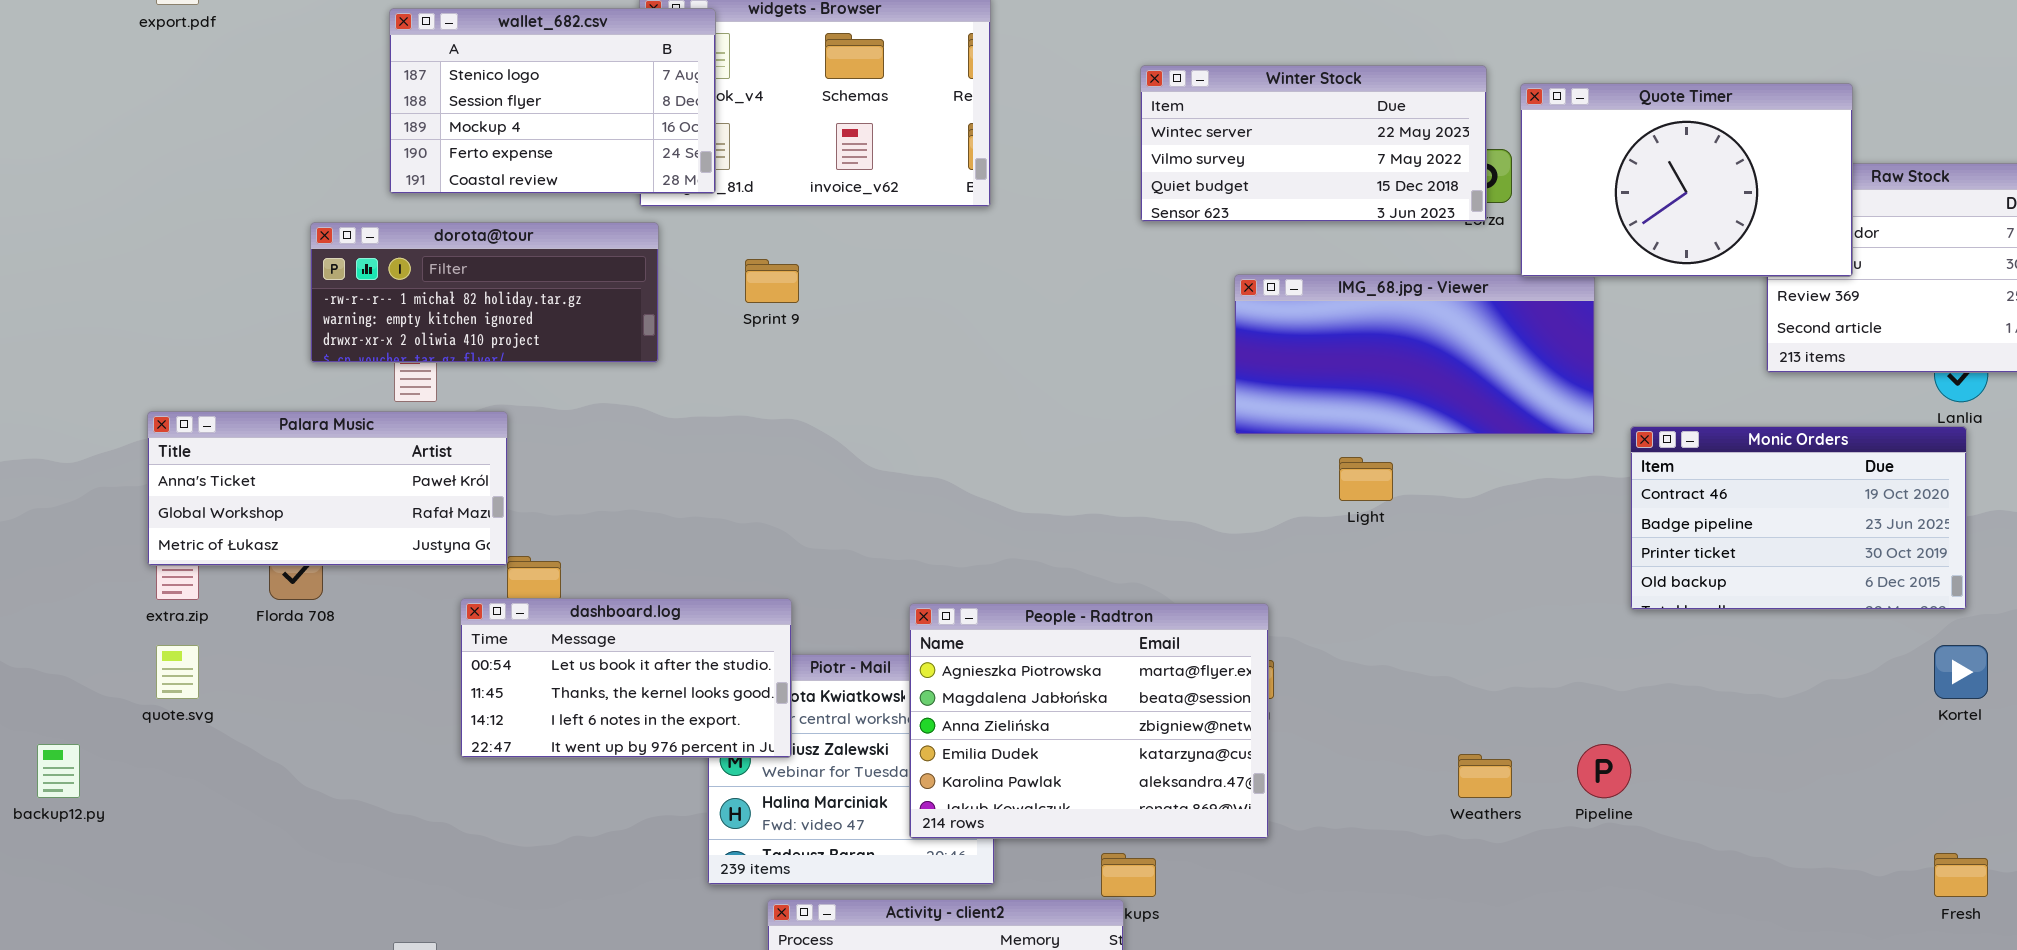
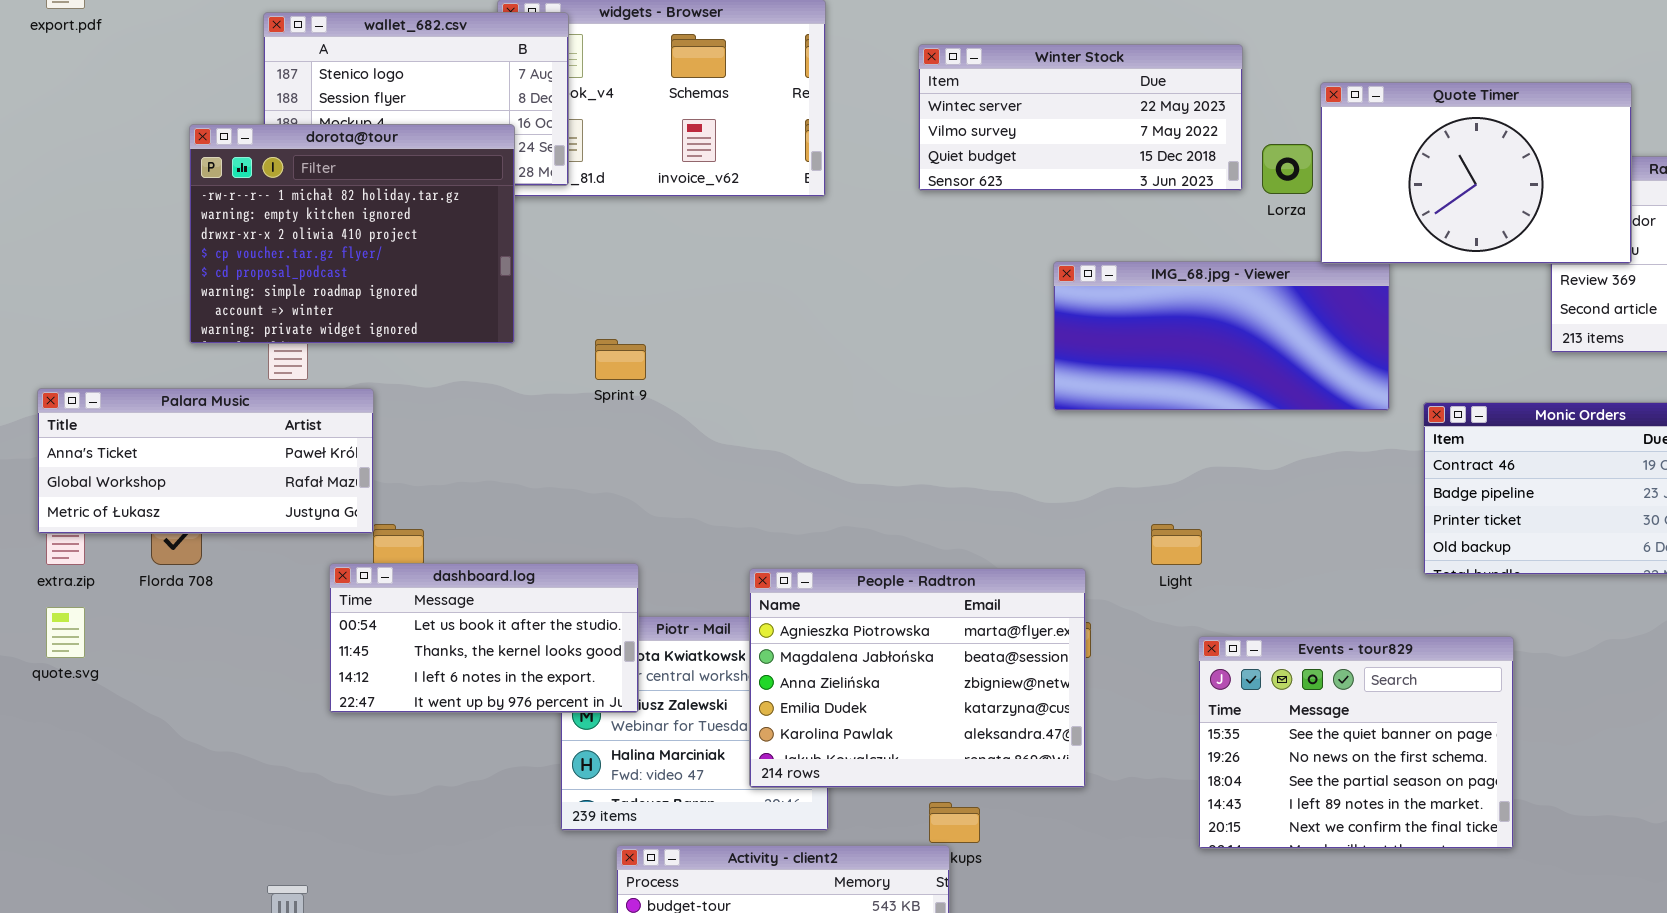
Winter Stock: [1140,65,1487,222] -> [918,44,1243,191], moved
dorota@tour: [310,222,659,363] -> [189,124,515,344], resized
Sprint 9: [745,259,799,303] -> [595,339,646,380], moved
Light: [1339,457,1393,501] -> [1151,524,1202,565], moved
Events - tour829: none -> [1198,636,1514,849], opened

